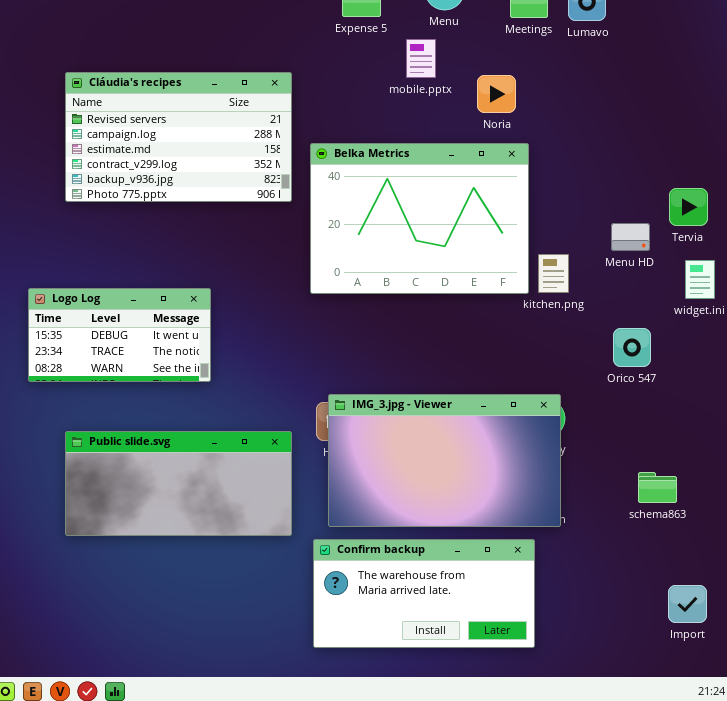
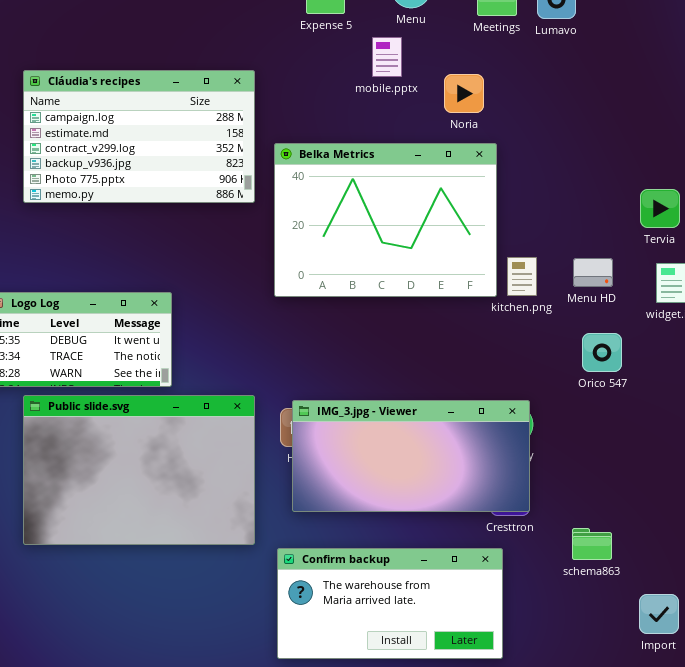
Cláudia's recipes: [65,72,292,202] -> [23,70,255,203], scrolled down 1 row
Menu HD: [611,223,650,251] -> [573,258,613,287], moved
IMG_3.jpg - Viewer: [328,394,561,527] -> [292,400,530,512], resized
Public slide.svg: [65,431,292,536] -> [23,395,255,545], resized
schema863: [638,472,677,503] -> [572,528,612,560], moved

